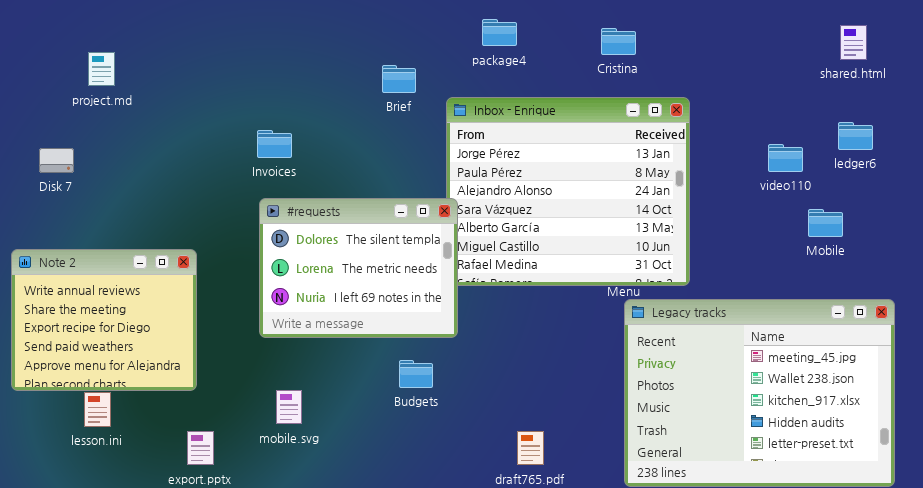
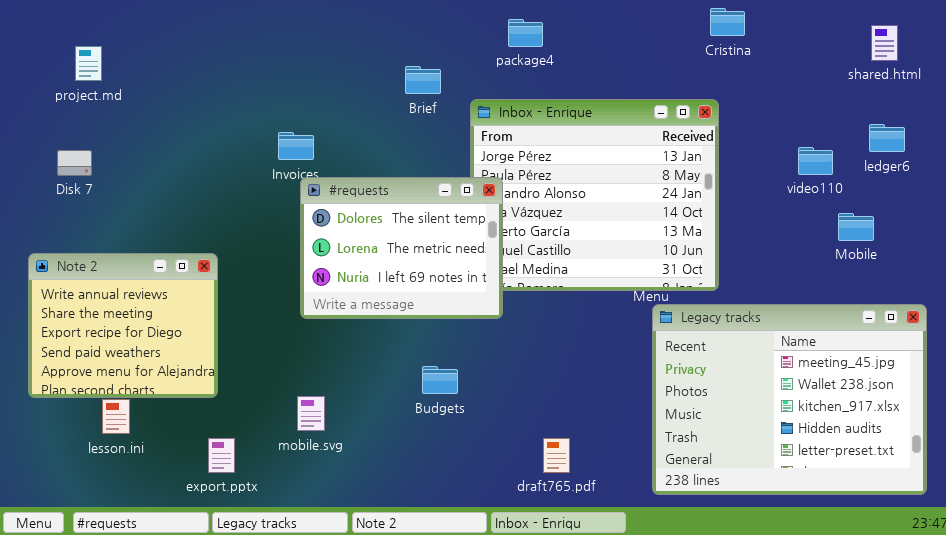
Cristina: [601,28,636,55] -> [710,8,745,36], moved
project.md: [88,52,115,86] -> [75,46,102,81], moved
#requests: [259,198,458,338] -> [300,177,503,319], moved

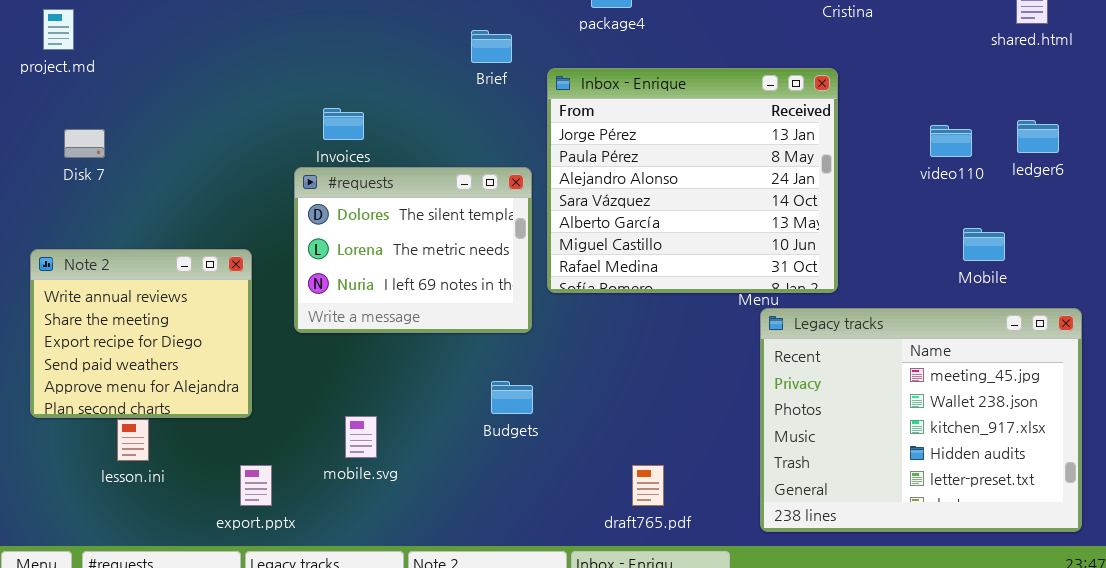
project.md: [75,46,102,81] -> [43,9,74,50], moved
ledger6: [869,124,905,152] -> [1017,120,1059,153], moved
#requests: [300,177,503,319] -> [294,167,532,333], moved
Mobile: [838,213,874,241] -> [963,228,1005,261], moved

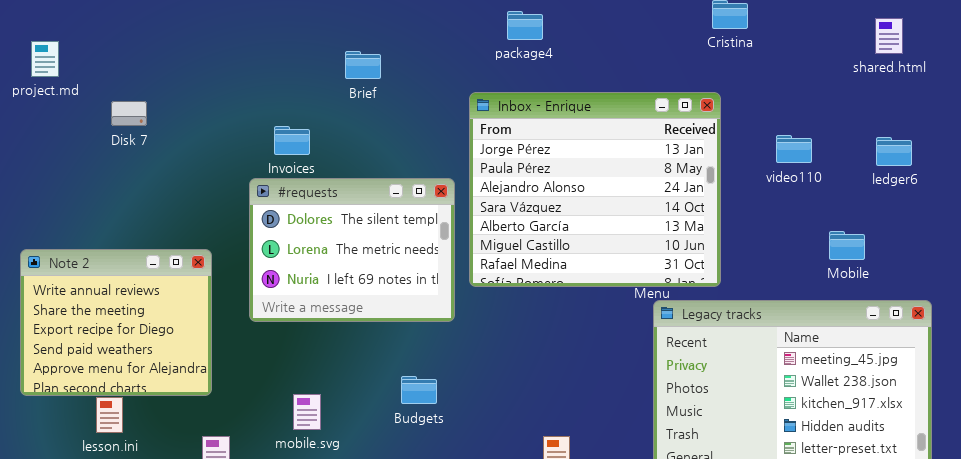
Brief: [471,30,512,63] -> [345,51,381,79], moved
video110: [930,125,972,157] -> [776,135,812,163], moved
Disk 7: [64,129,105,158] -> [111,101,147,126], moved
Budgets: [491,381,533,414] -> [401,376,437,404], moved

